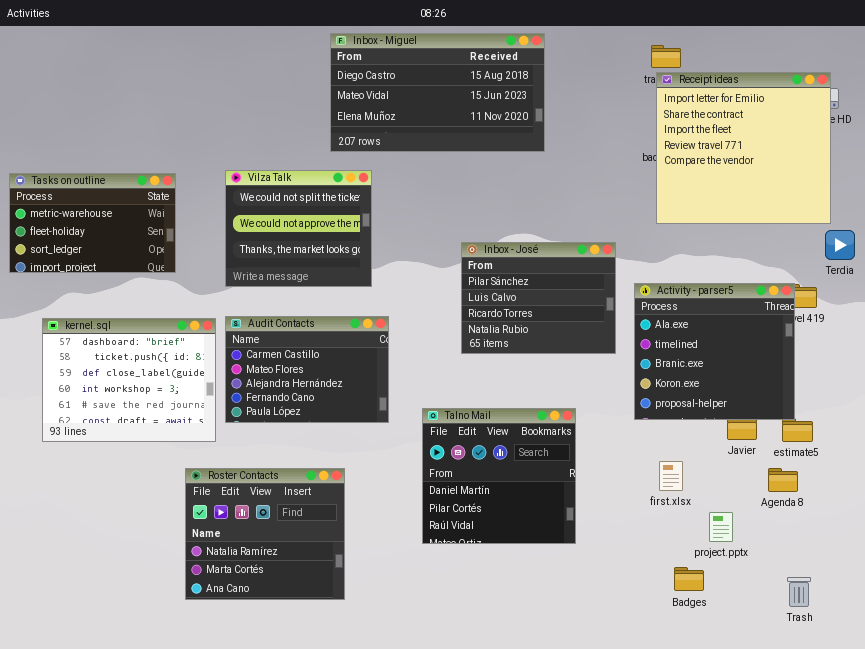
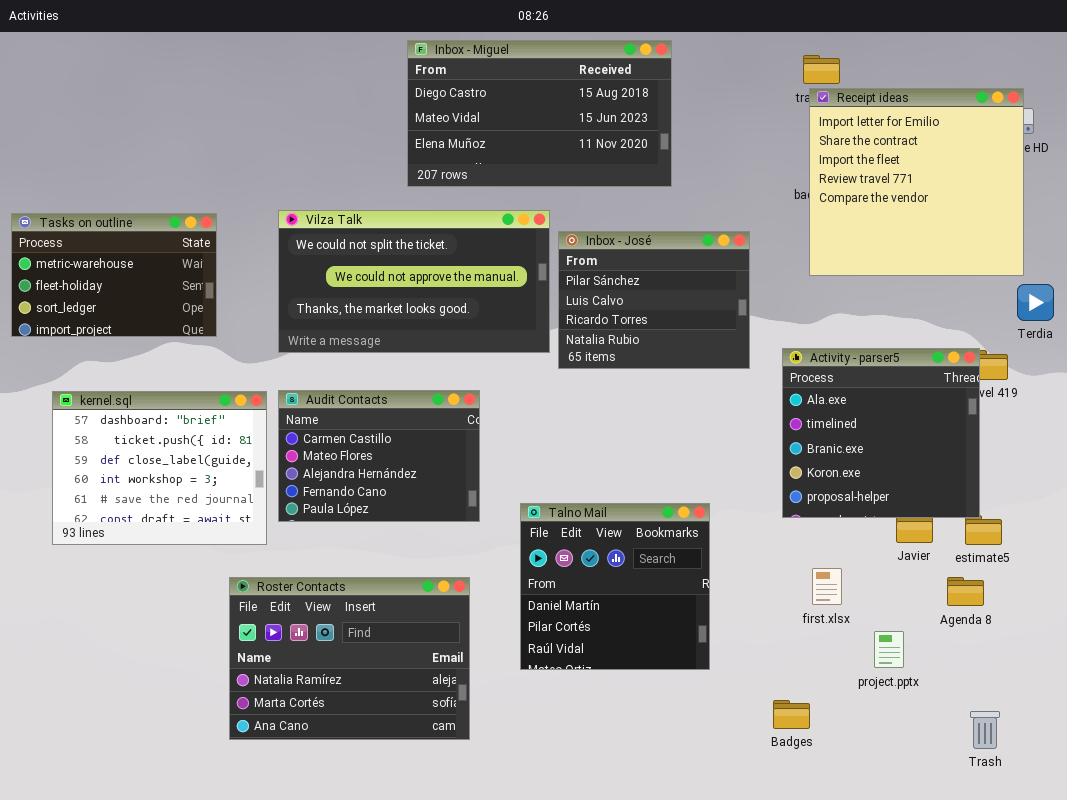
Vilza Talk: [225,170,372,287] -> [278,210,550,353], resized
Inbox - José: [461,242,616,354] -> [558,231,750,369], moved
Roster Contacts: [185,468,345,600] -> [229,577,470,740], resized
Badges: [674,567,704,591] -> [773,700,810,729], moved

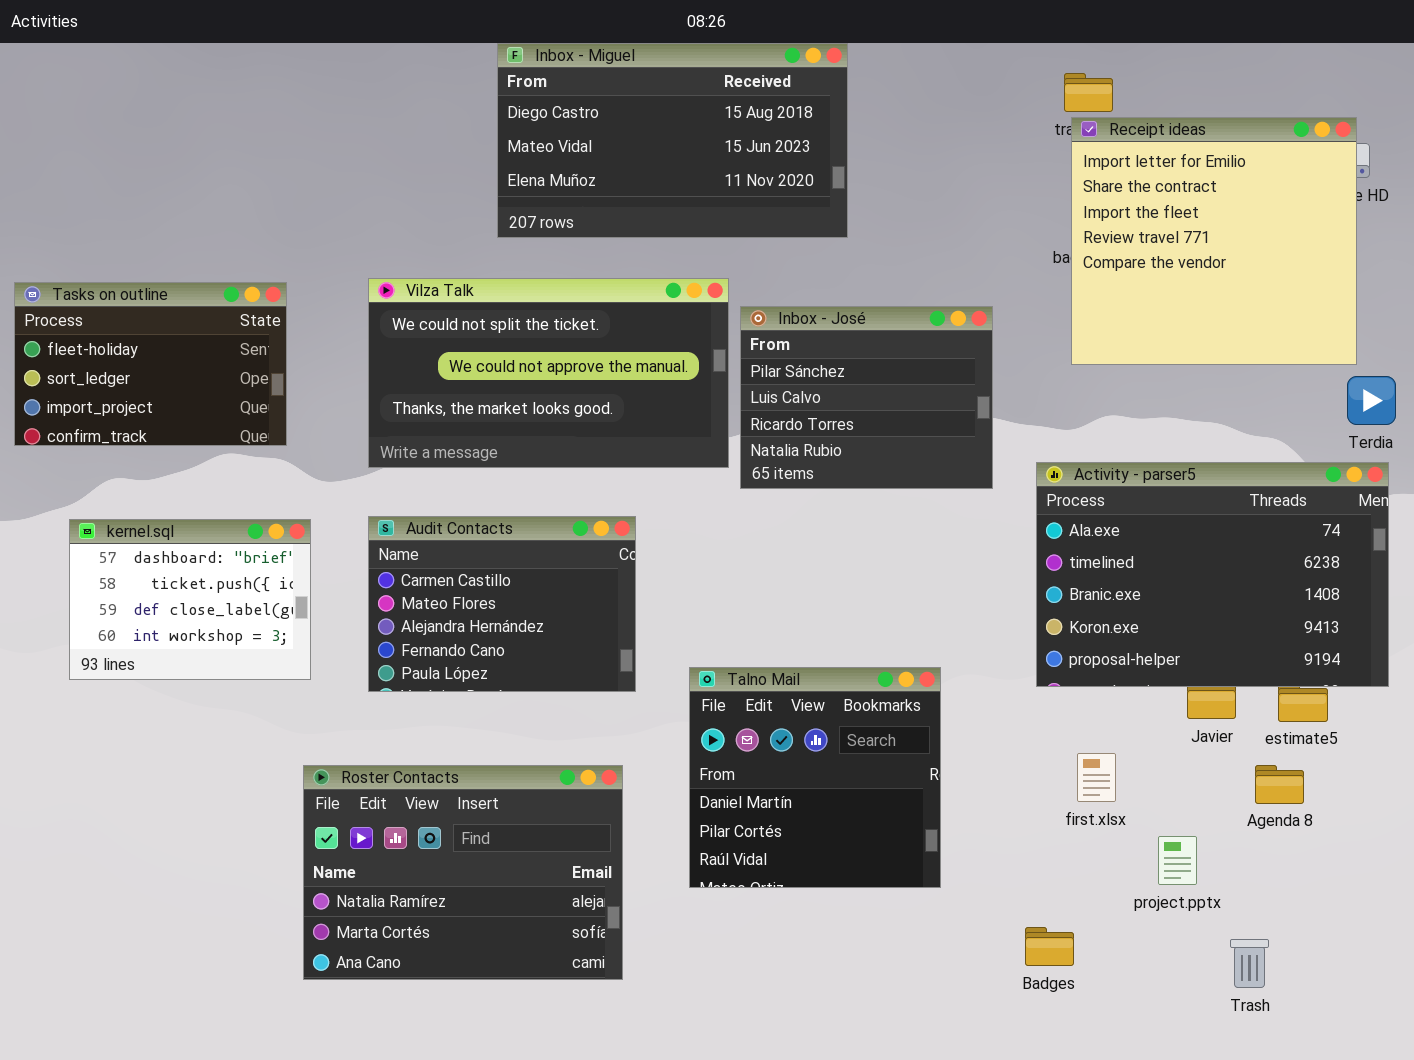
Inbox - Miguel: [407,40,672,187] -> [497,43,848,238], moved
Tasks on outline: [11,213,217,337] -> [14,282,287,446], scrolled down 1 row
Activity - parser5: [782,348,980,518] -> [1036,462,1389,687], resized
kernel.sql: [52,391,267,545] -> [69,519,311,680], resized
Trash: [970,711,1000,749] -> [1230,939,1269,988], moved

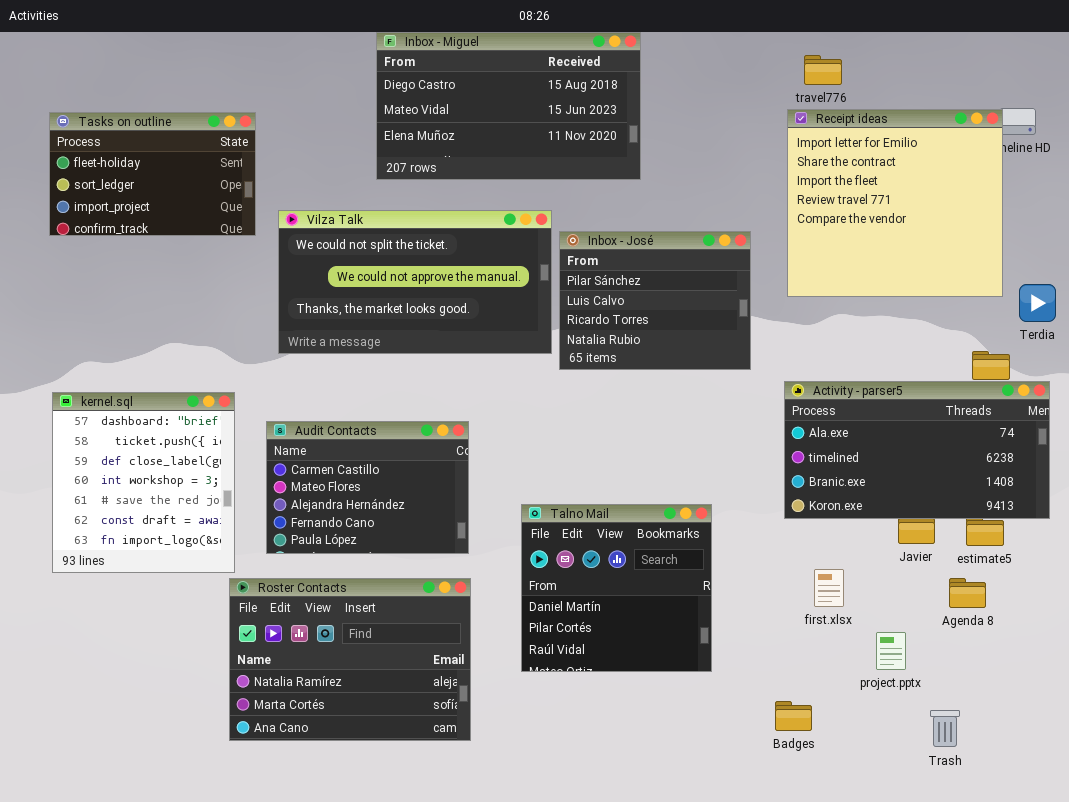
Receipt ideas: [1071,117,1357,365] -> [787,109,1003,297], moved
Tasks on outline: [14,282,287,446] -> [49,112,256,236], moved
Activity - parser5: [1036,462,1389,687] -> [784,381,1050,519], resized
Audit Contacts: [368,516,636,692] -> [266,421,469,554], moved
kernel.sql: [69,519,311,680] -> [52,392,235,573], resized

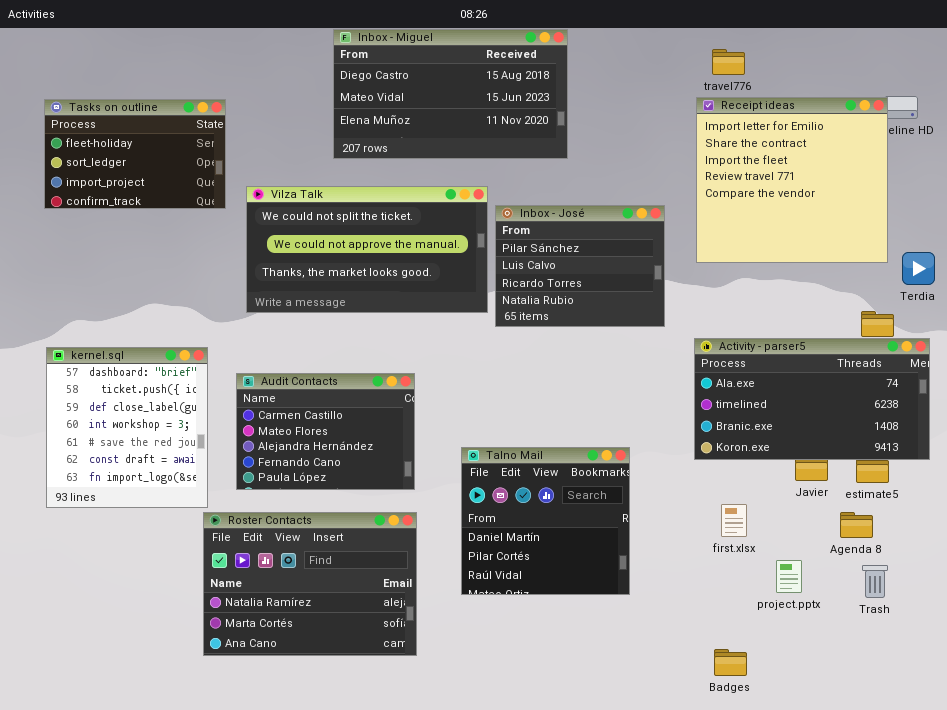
Badges: [775,701,812,731] -> [714,649,747,676], moved
Trash: [930,710,960,747] -> [862,565,888,598], moved

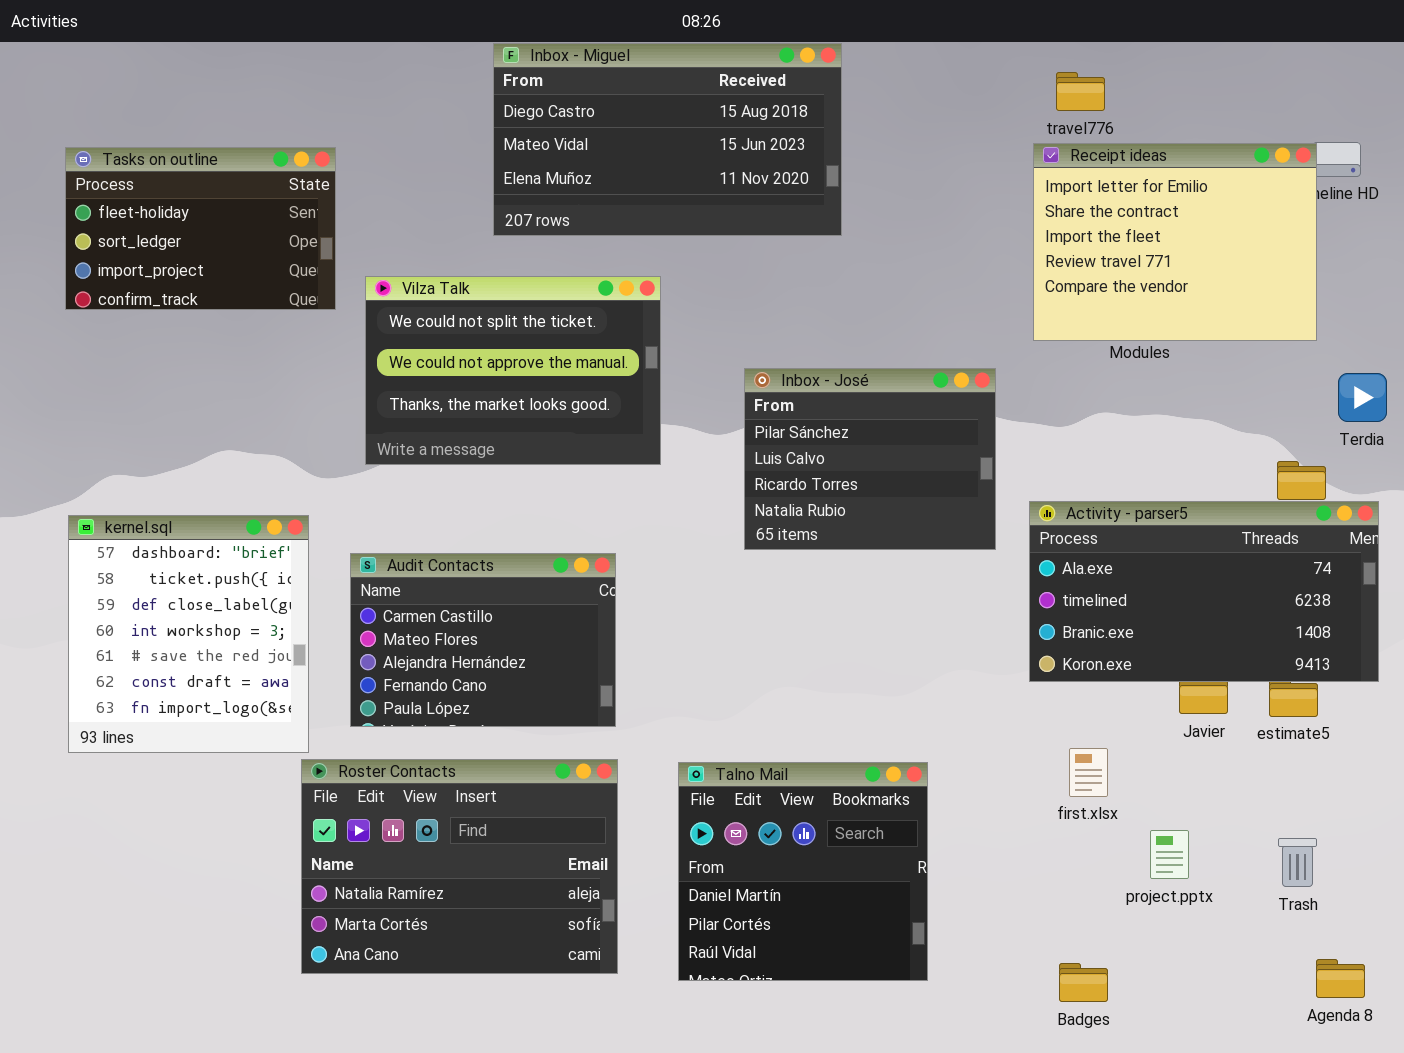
Receipt ideas: [696,97,888,263] -> [1033,143,1317,341], resized
Vilza Talk: [246,186,488,313] -> [365,276,661,465], resized
Inbox - José: [495,205,665,327] -> [744,368,996,550], moved
Talno Mail: [461,447,630,595] -> [678,762,928,981], moved
Agenda 8: [840,512,873,538] -> [1316,959,1365,998], moved

